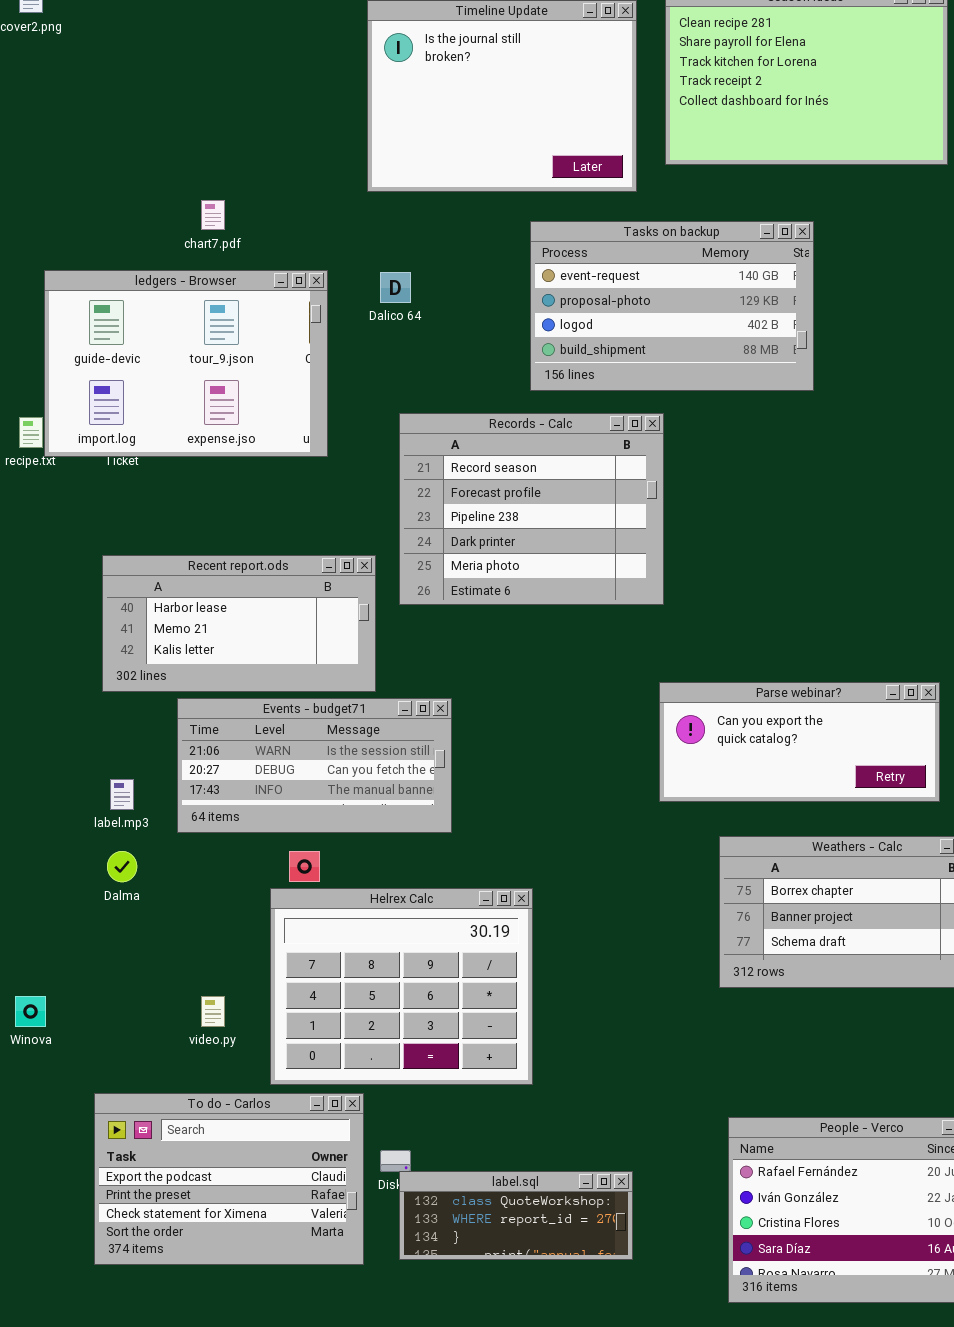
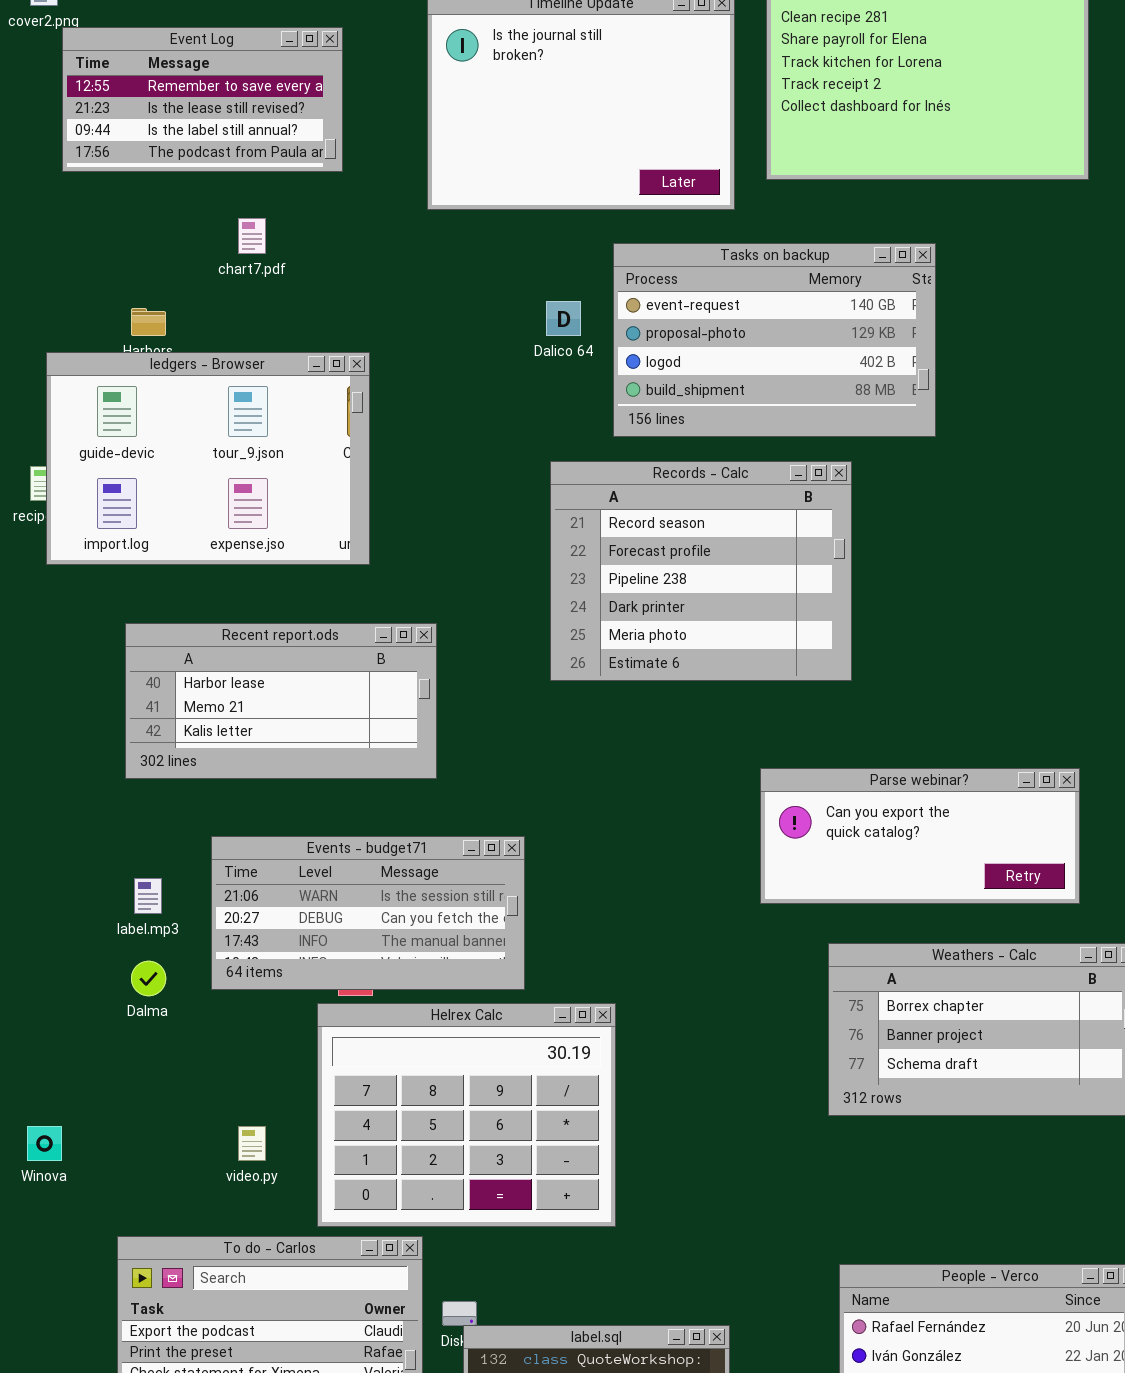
Event Log: none -> [62,27,343,172], opened
ledgers - Browser: [44,270,328,457] -> [46,352,370,565], moved
Dalico 64: [380,272,411,303] -> [546,301,581,336], moved
Records - Calc: [399,413,664,605] -> [550,461,852,681], moved
Events - budget71: [177,698,452,833] -> [211,836,525,990], moved

